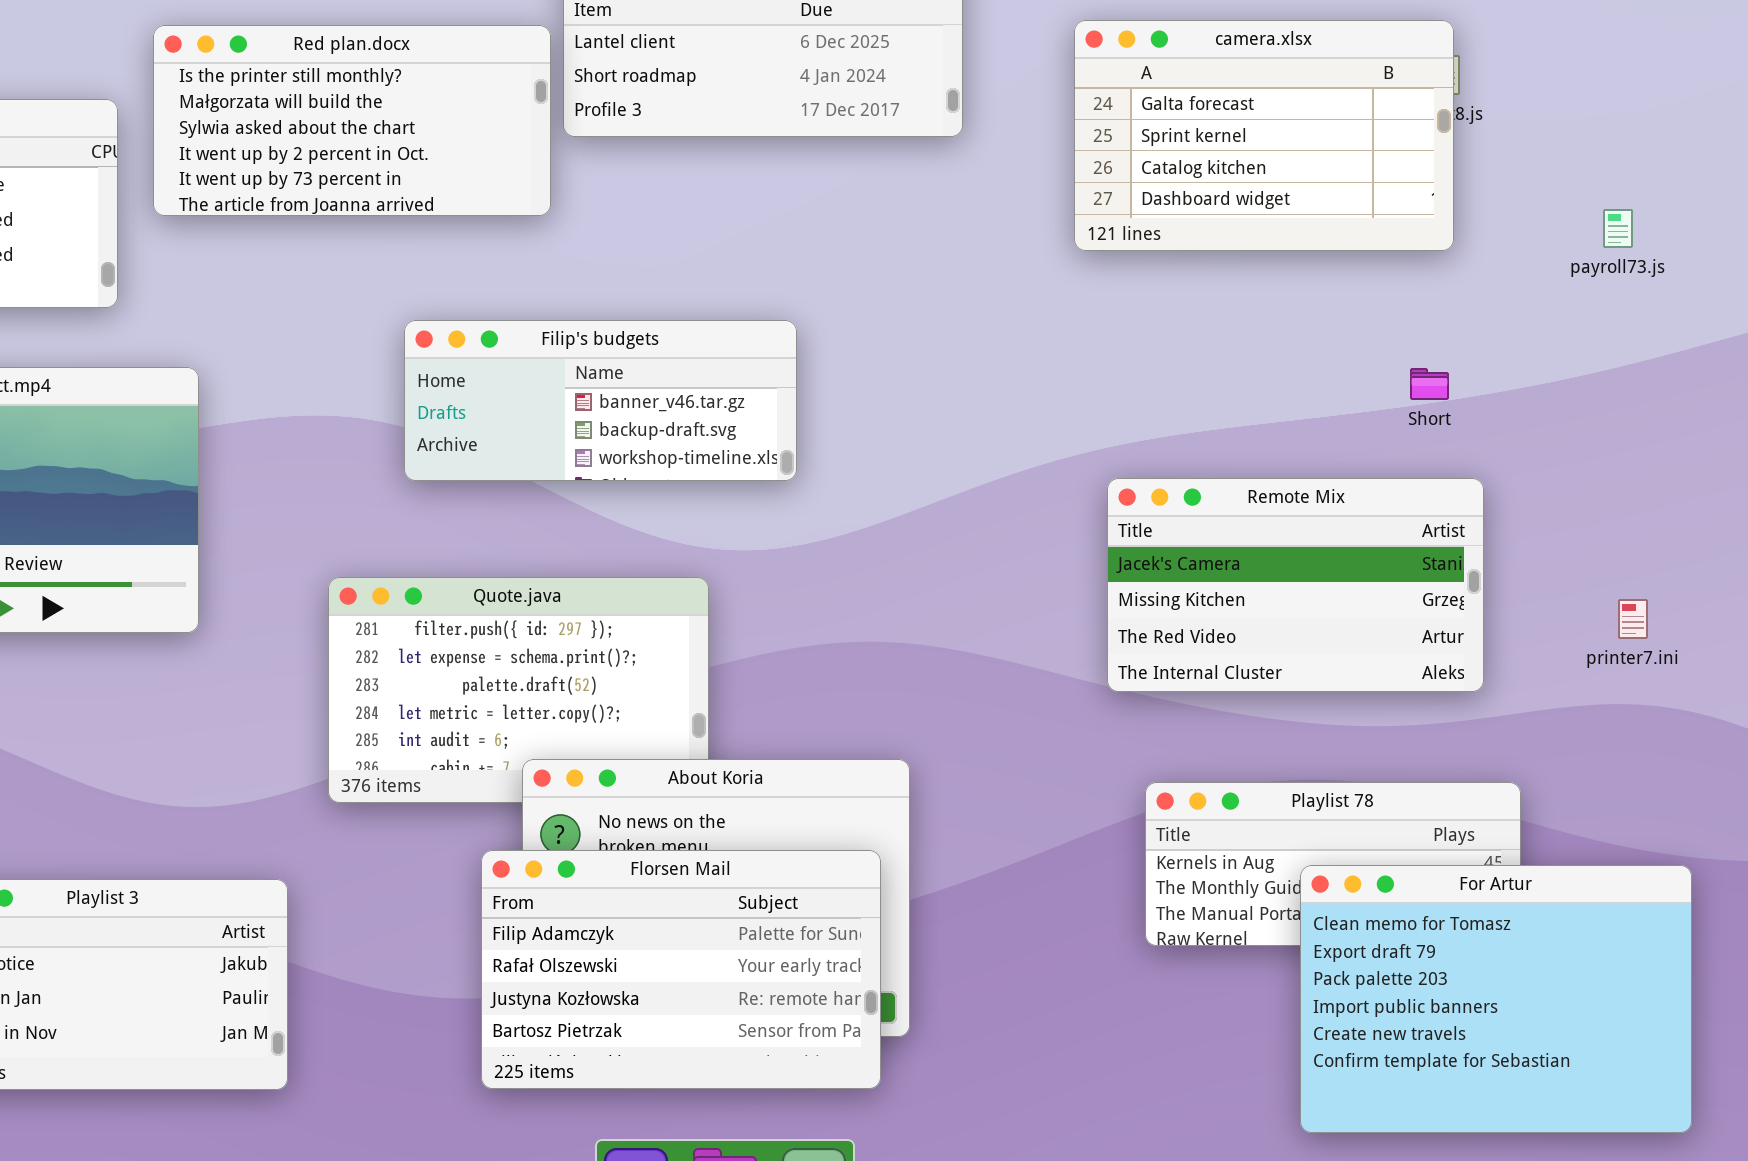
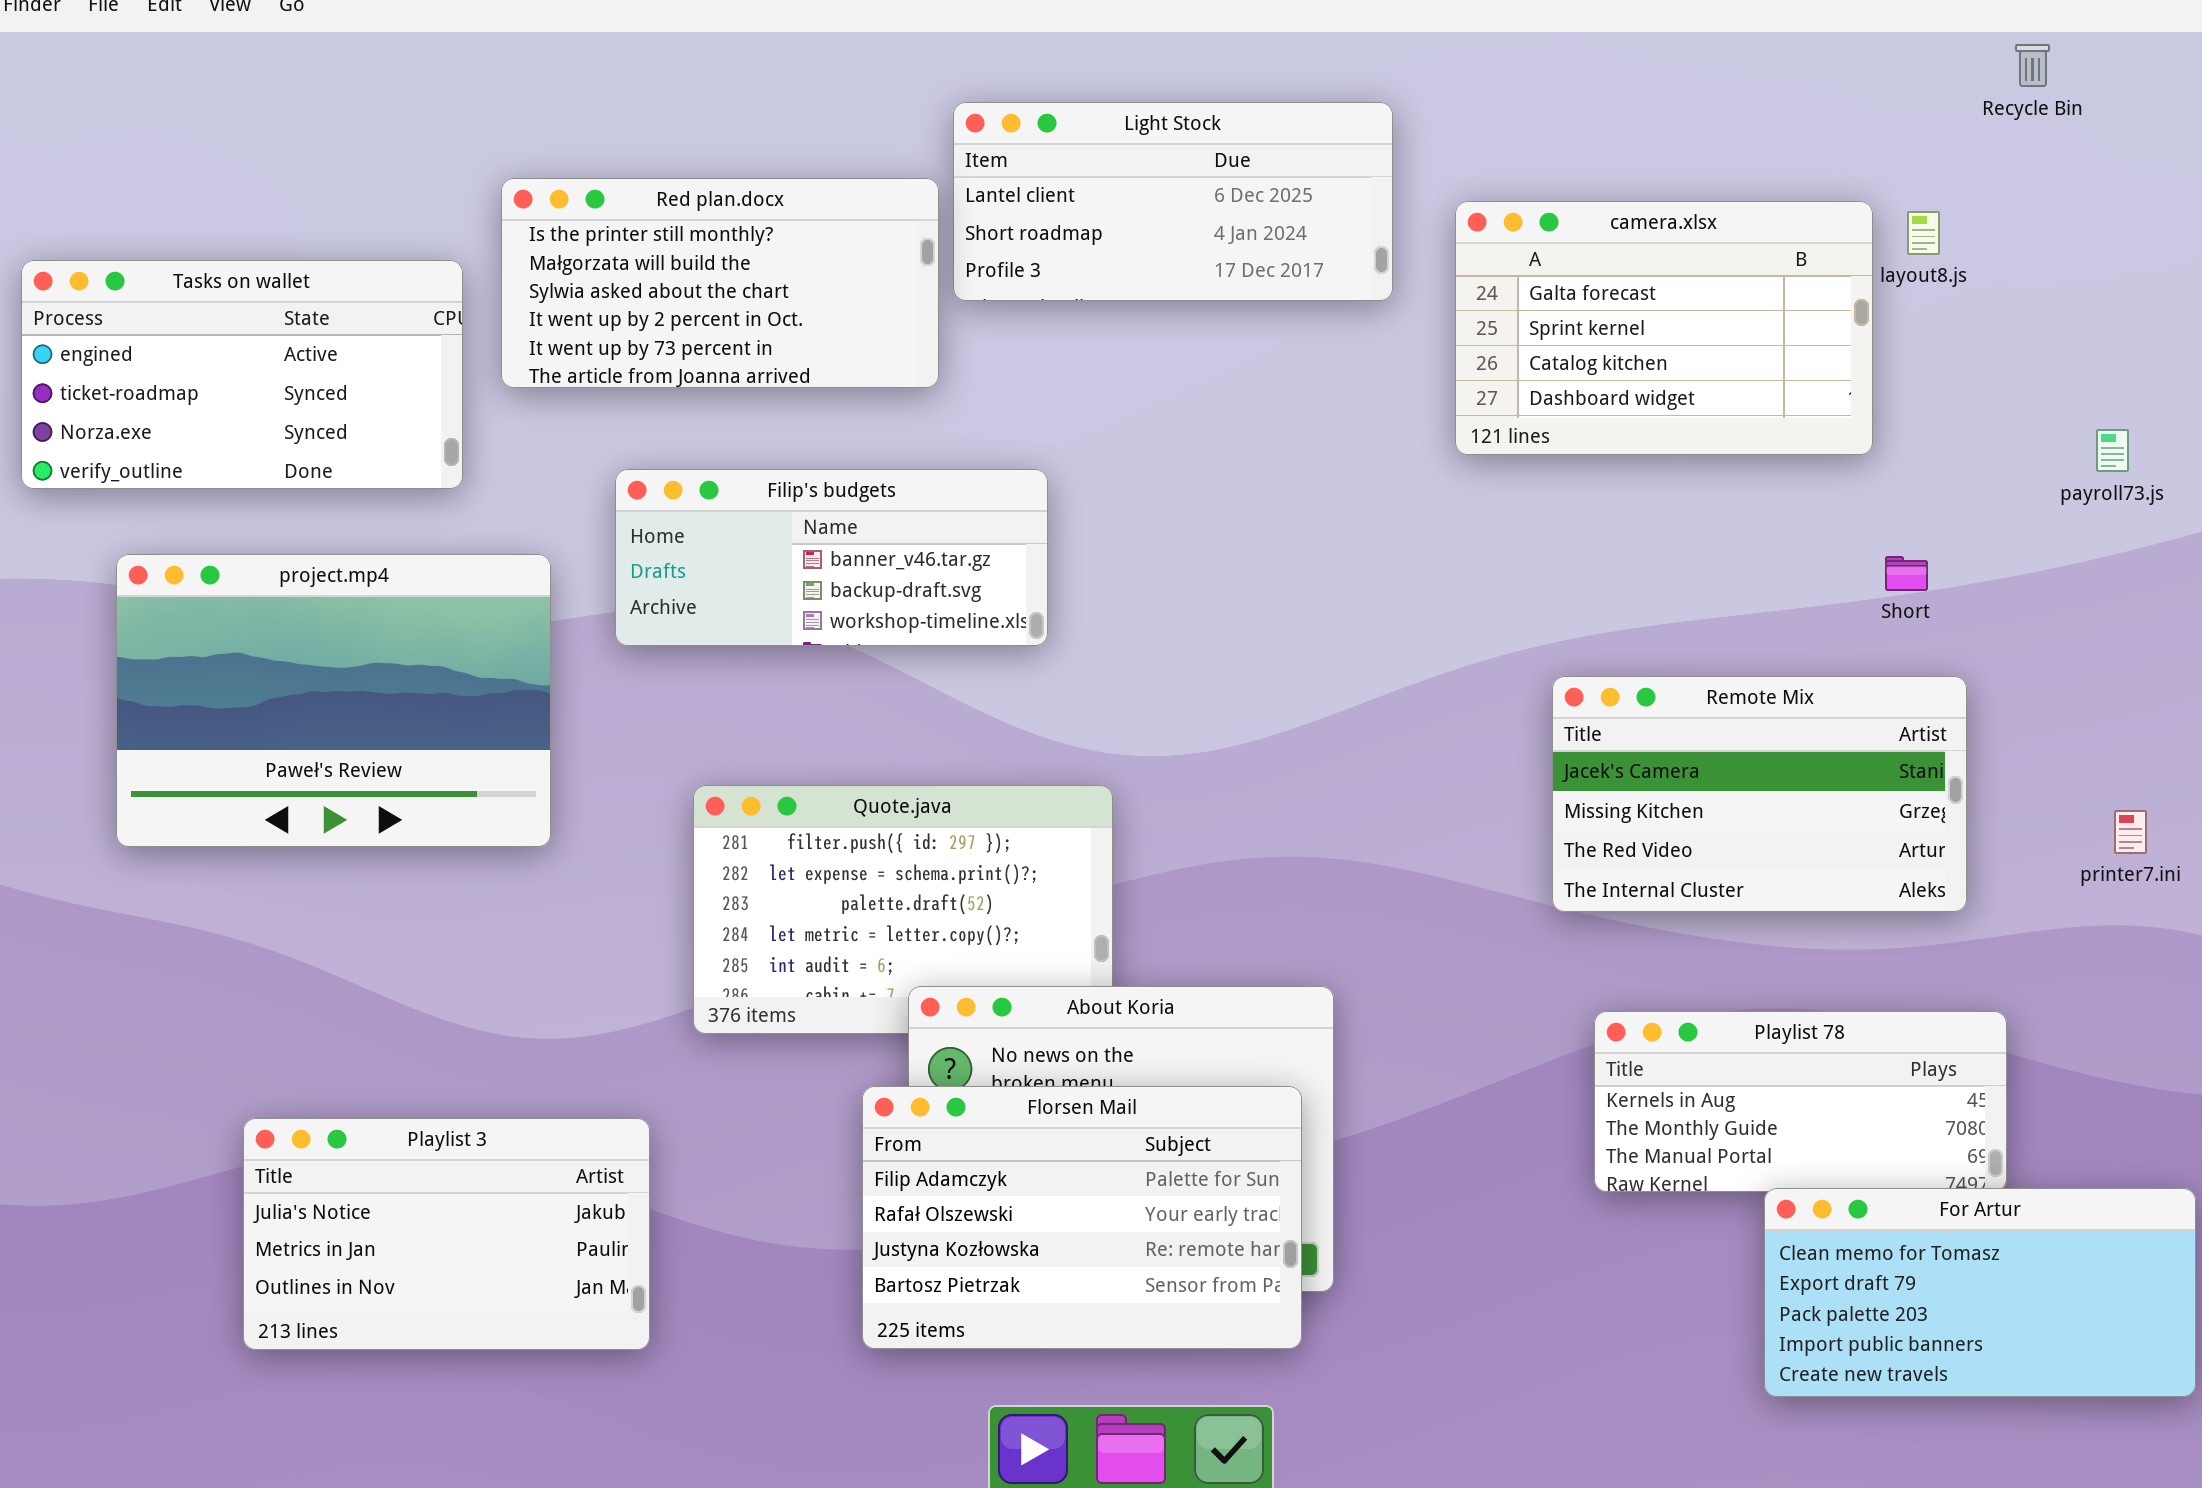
camera.xlsx: [1074,20,1454,251] -> [1455,201,1873,455], moved
payroll73.js: [1603,209,1633,248] -> [2096,429,2129,472], moved
Filip's budgets: [404,320,797,481] -> [615,469,1048,646], moved
For Artur: [1300,865,1692,1133] -> [1764,1188,2196,1397], resized

